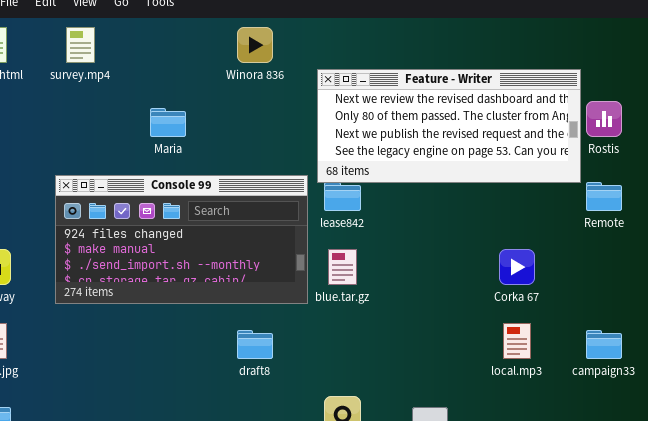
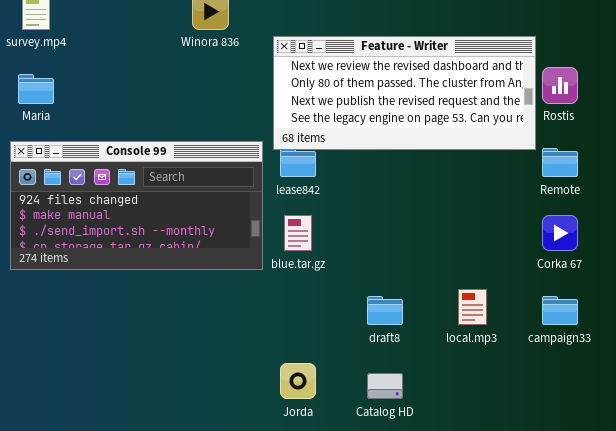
Maria: [150,108,186,137] -> [18,74,54,104], moved
Corka 67: [499,249,535,285] -> [542,215,578,251], moved
draft8: [237,330,273,359] -> [367,296,403,325], moved

